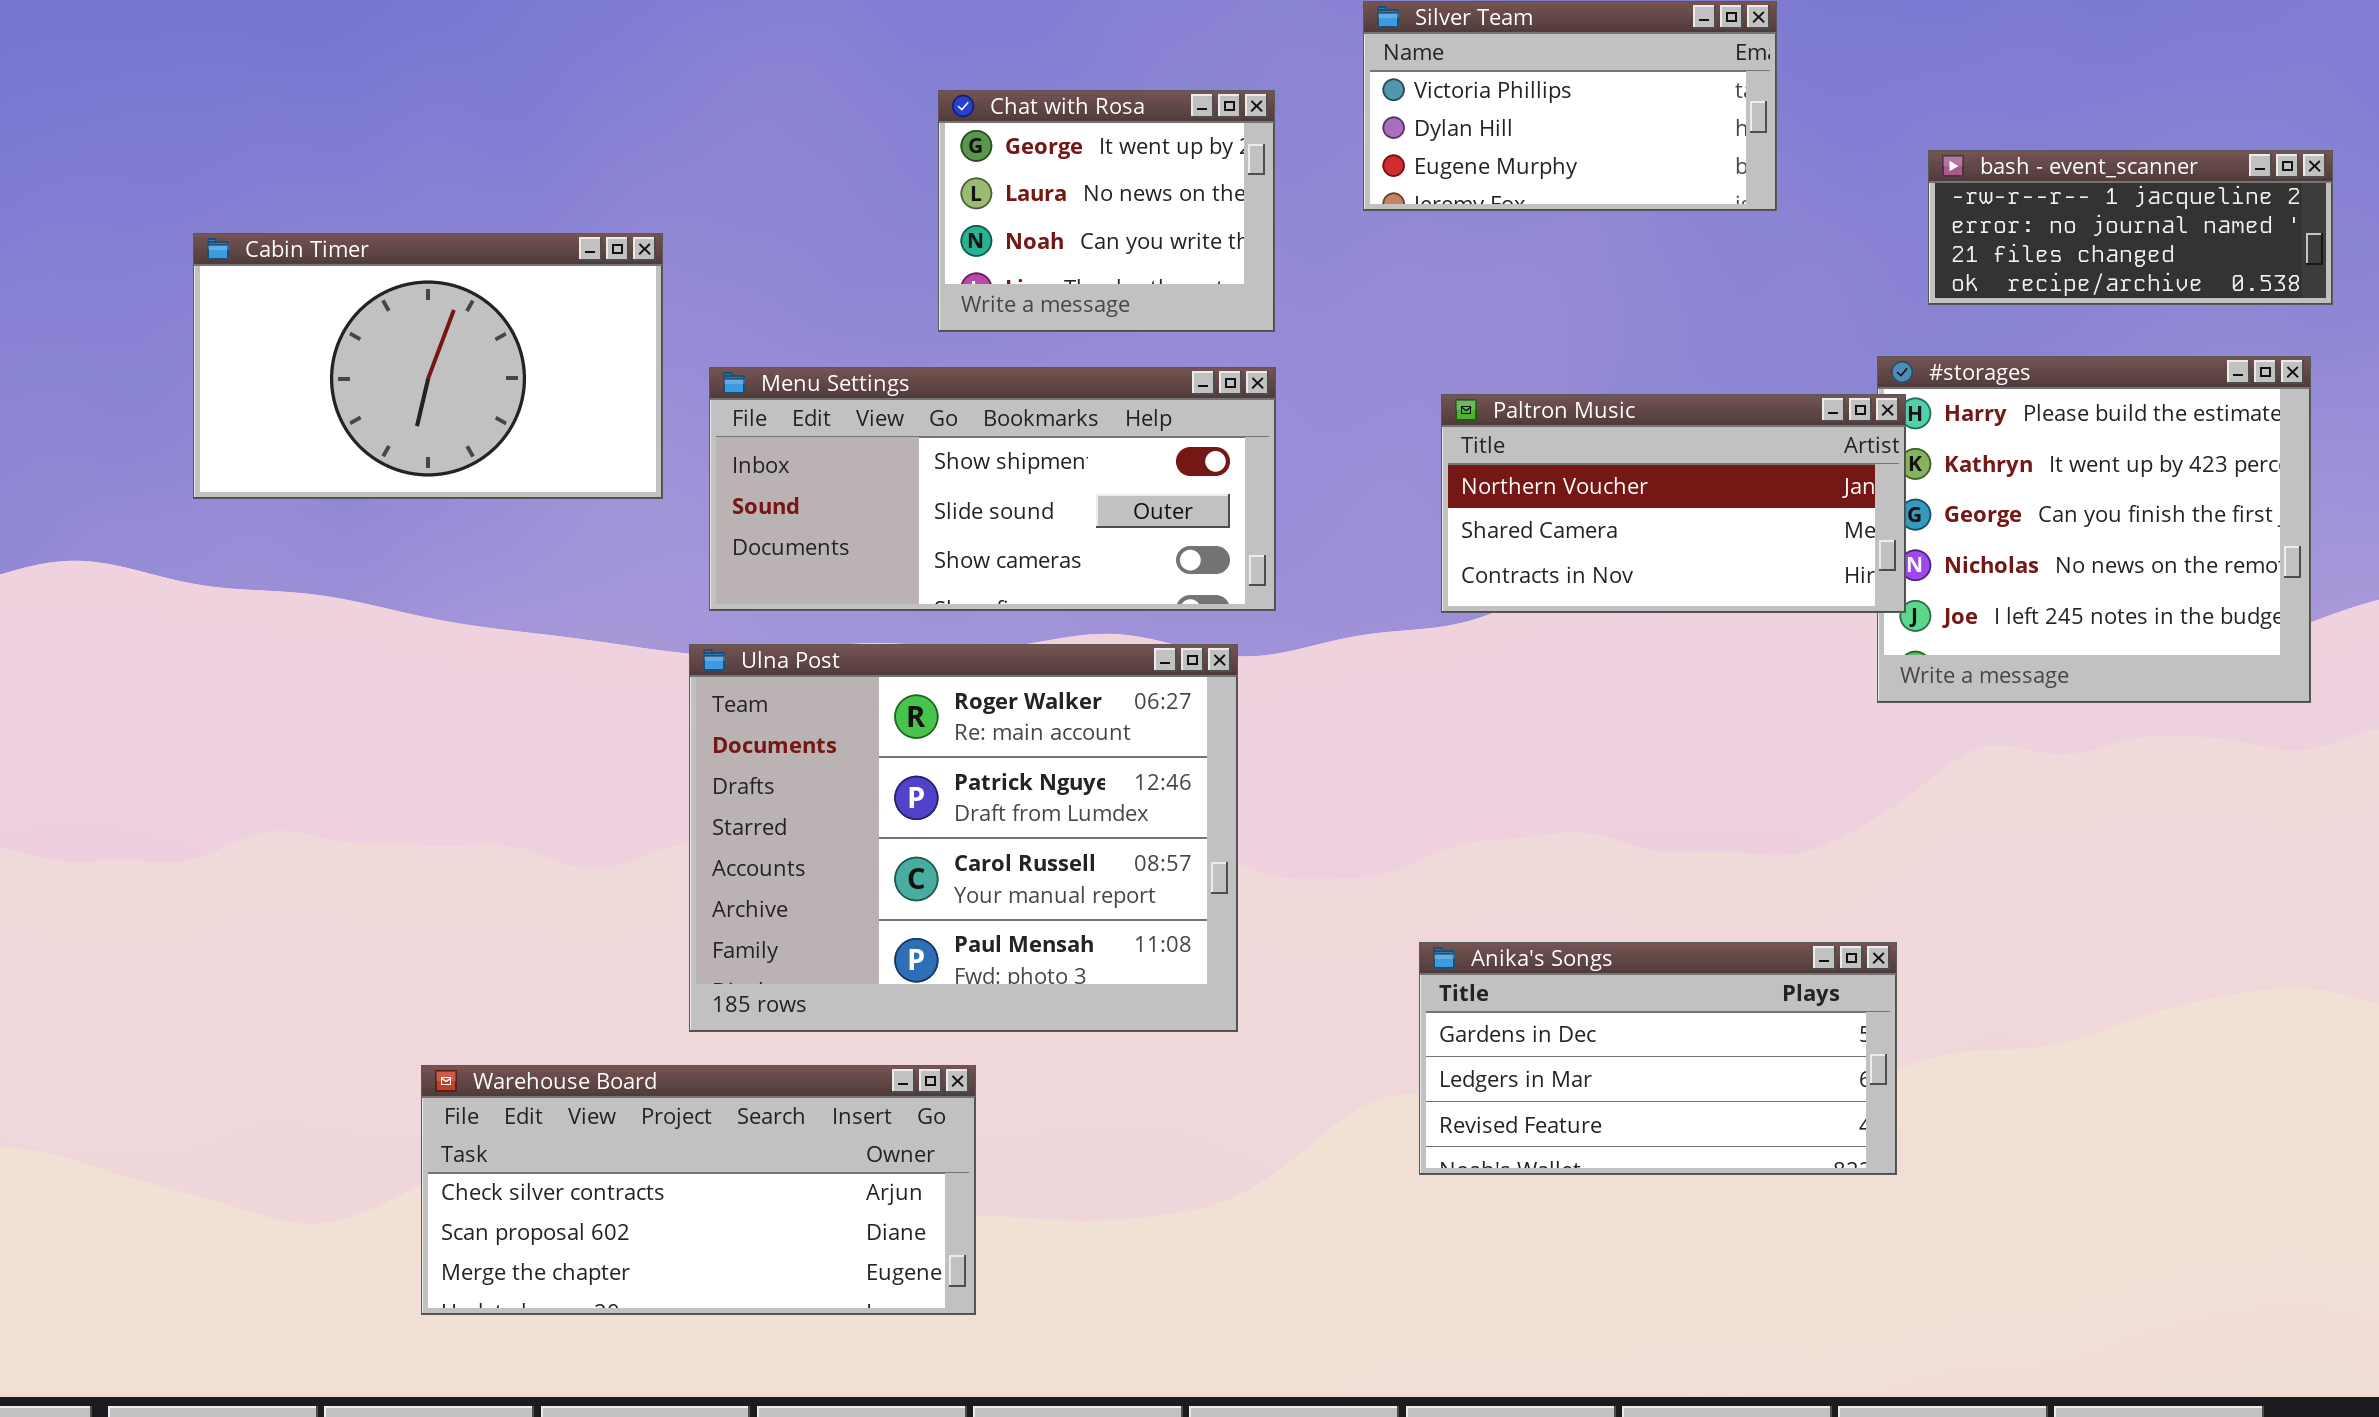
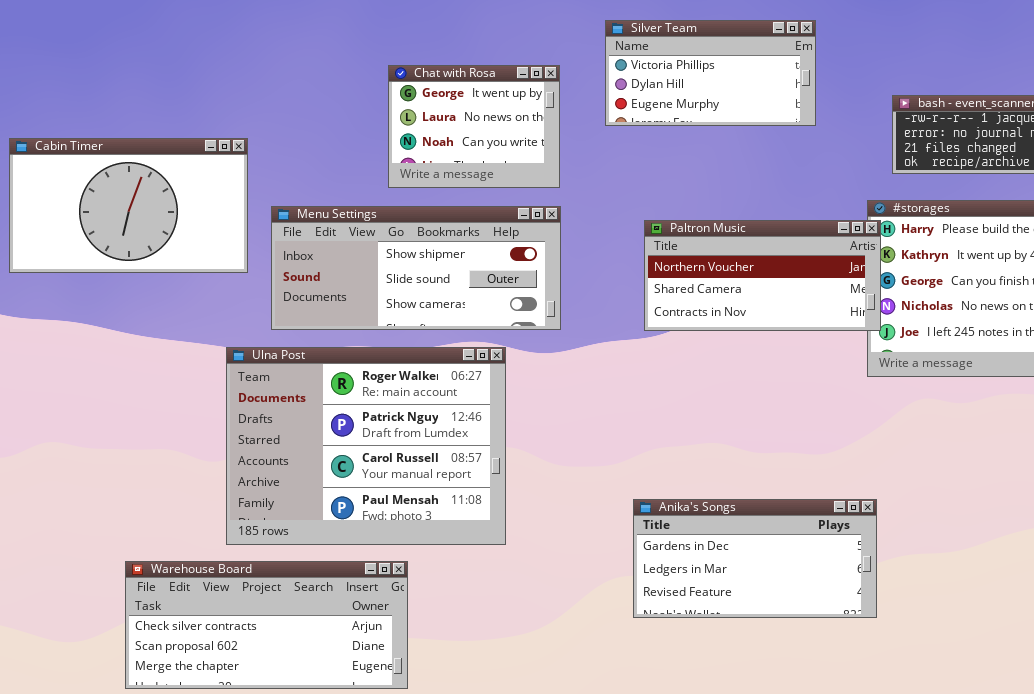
Ulna Post: [689,644,1238,1032] -> [226,347,506,545], moved

